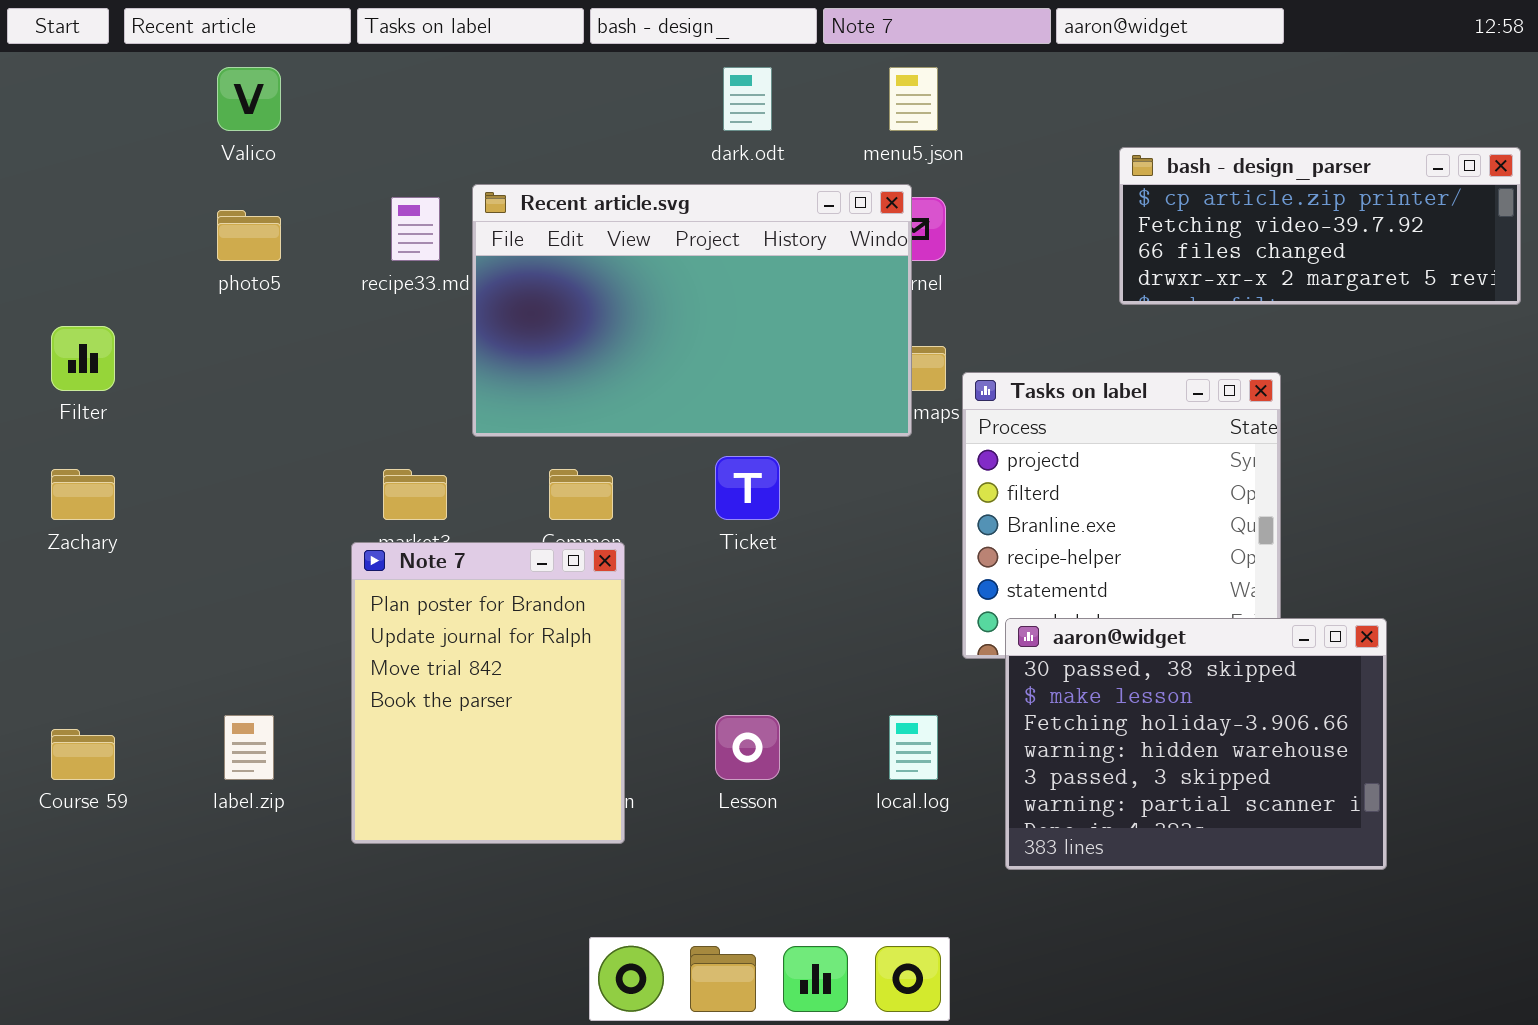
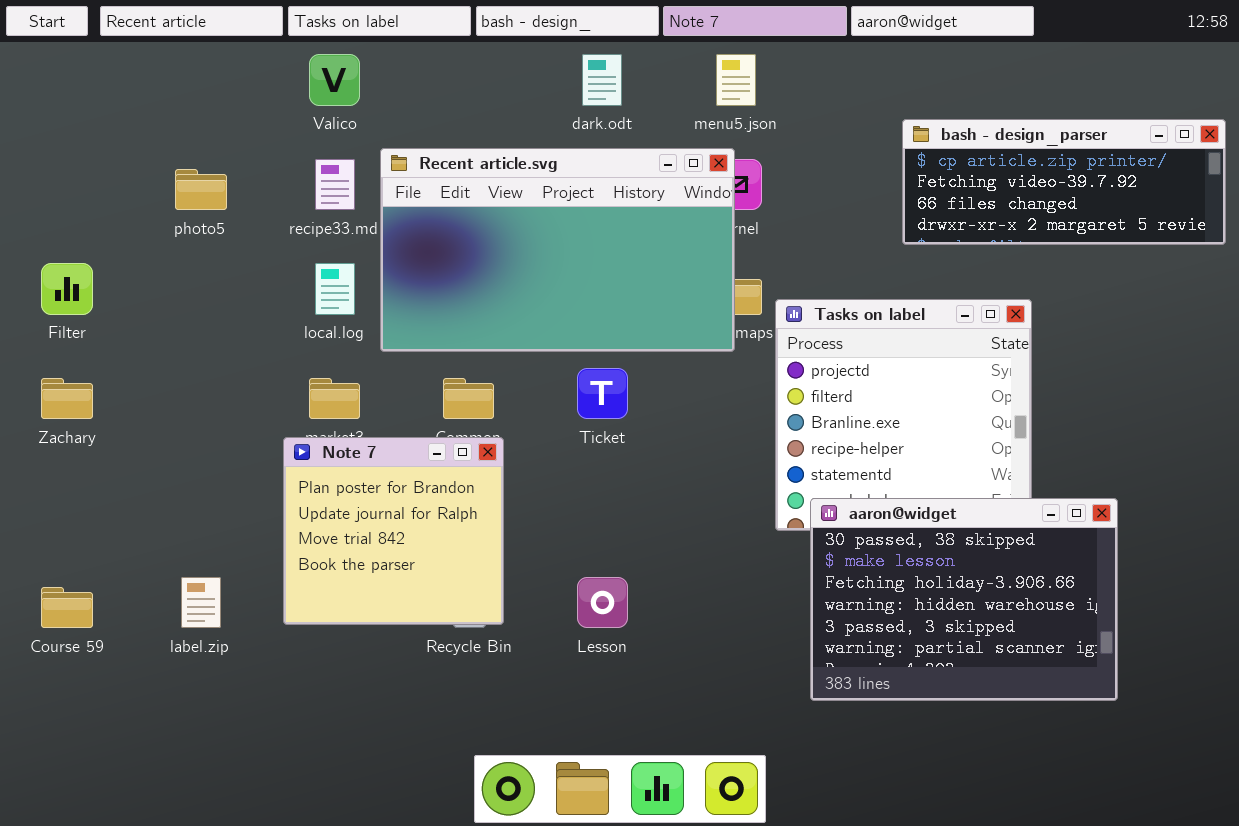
Valico: [217,67,281,131] -> [309,54,360,106], moved
Note 7: [351,542,625,844] -> [283,437,504,625], resized
local.log: [889,715,938,780] -> [315,263,355,315], moved

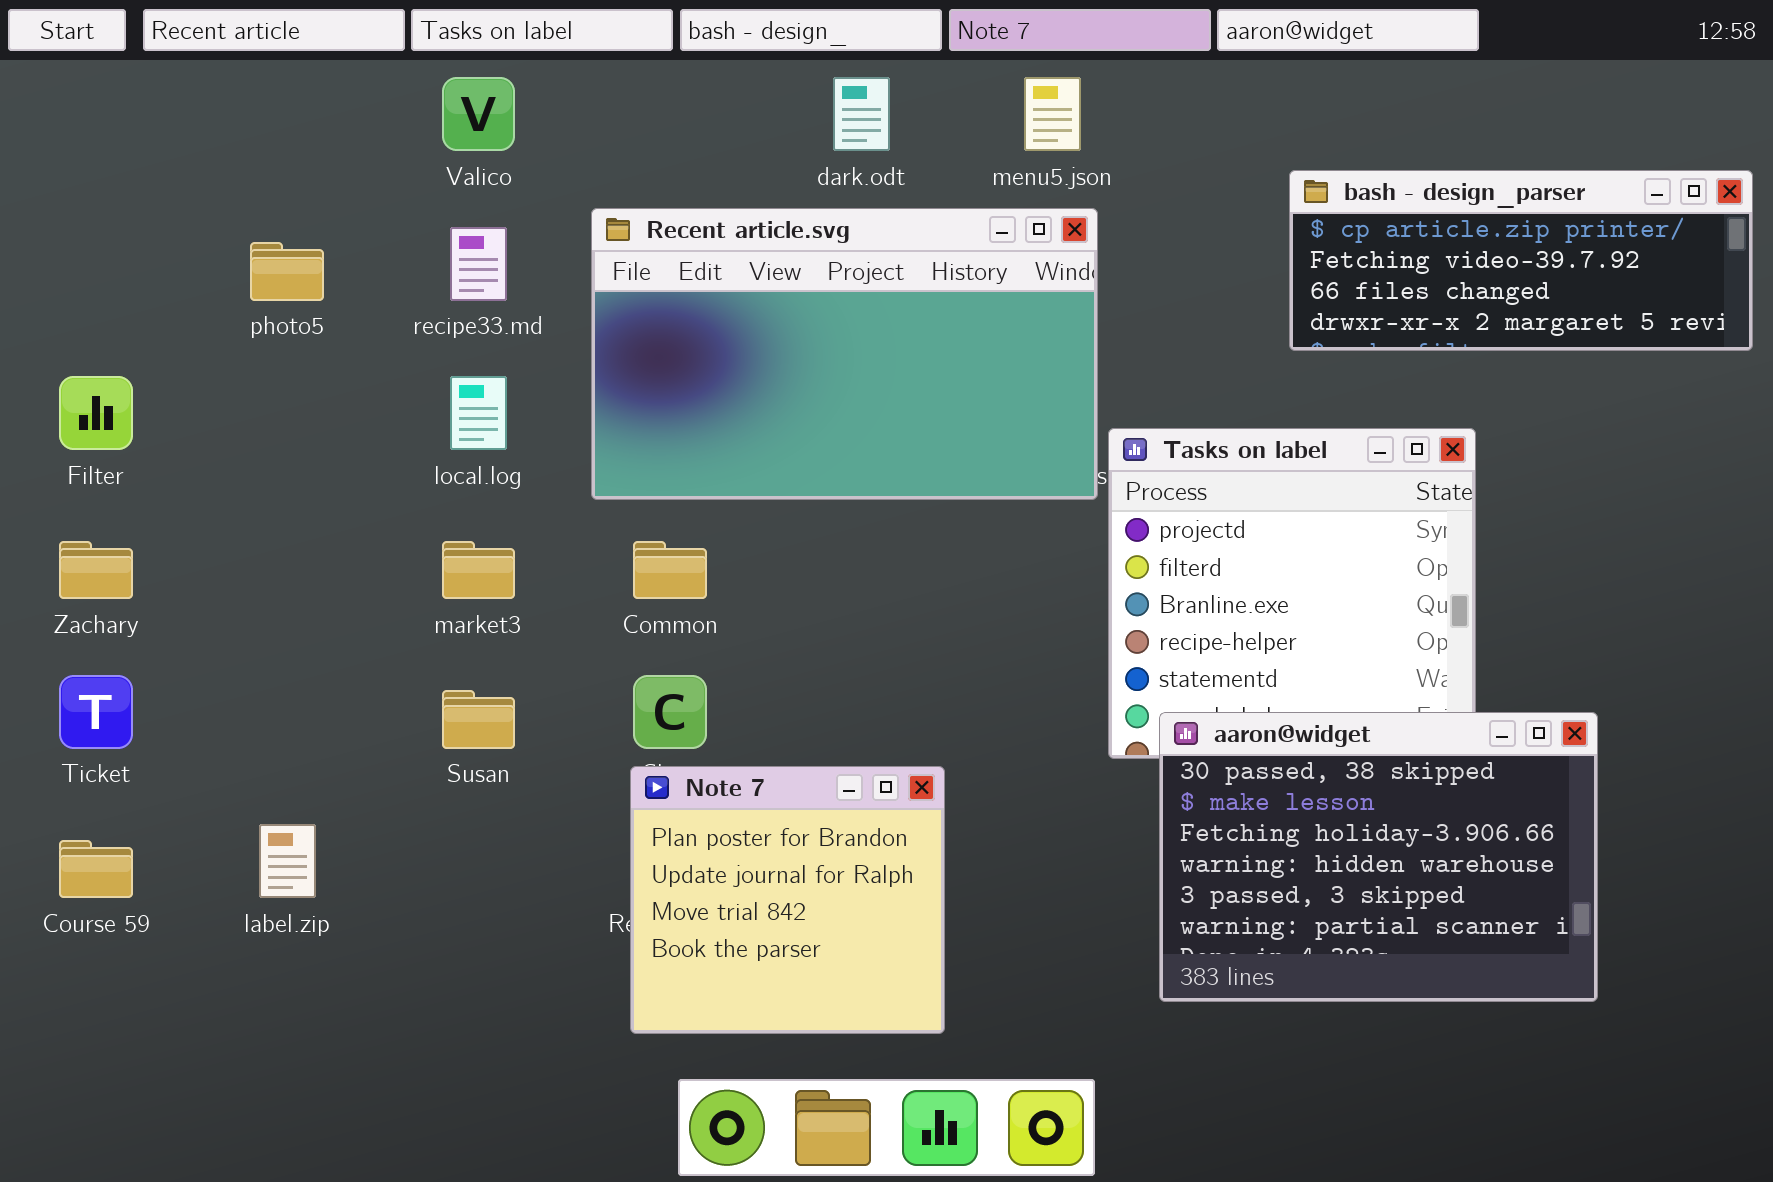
Recent article.svg: [380,148,735,352] -> [591,208,1098,500], moved
Ticket: [577,368,628,419] -> [59,675,133,749], moved
Note 7: [283,437,504,625] -> [630,766,945,1034], moved

